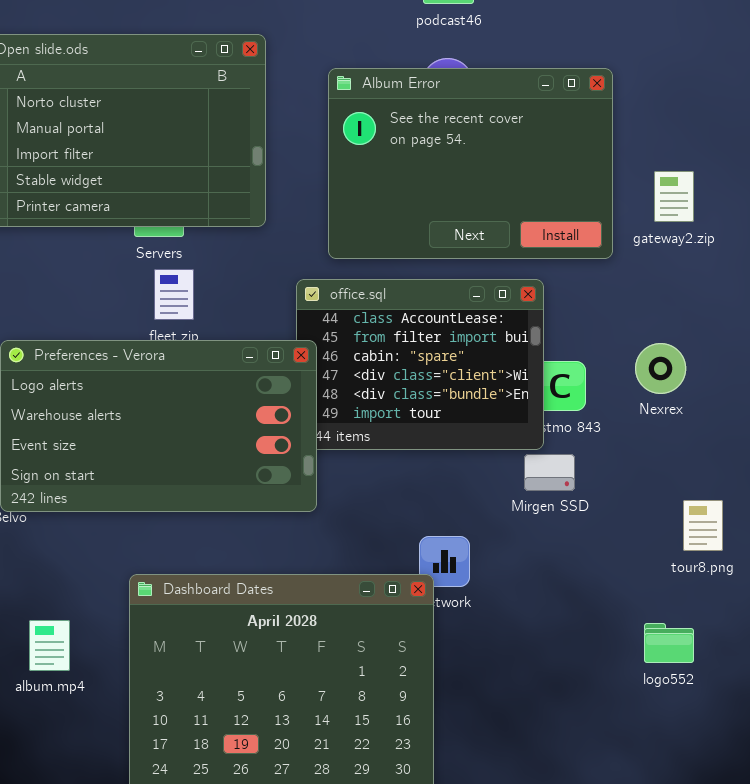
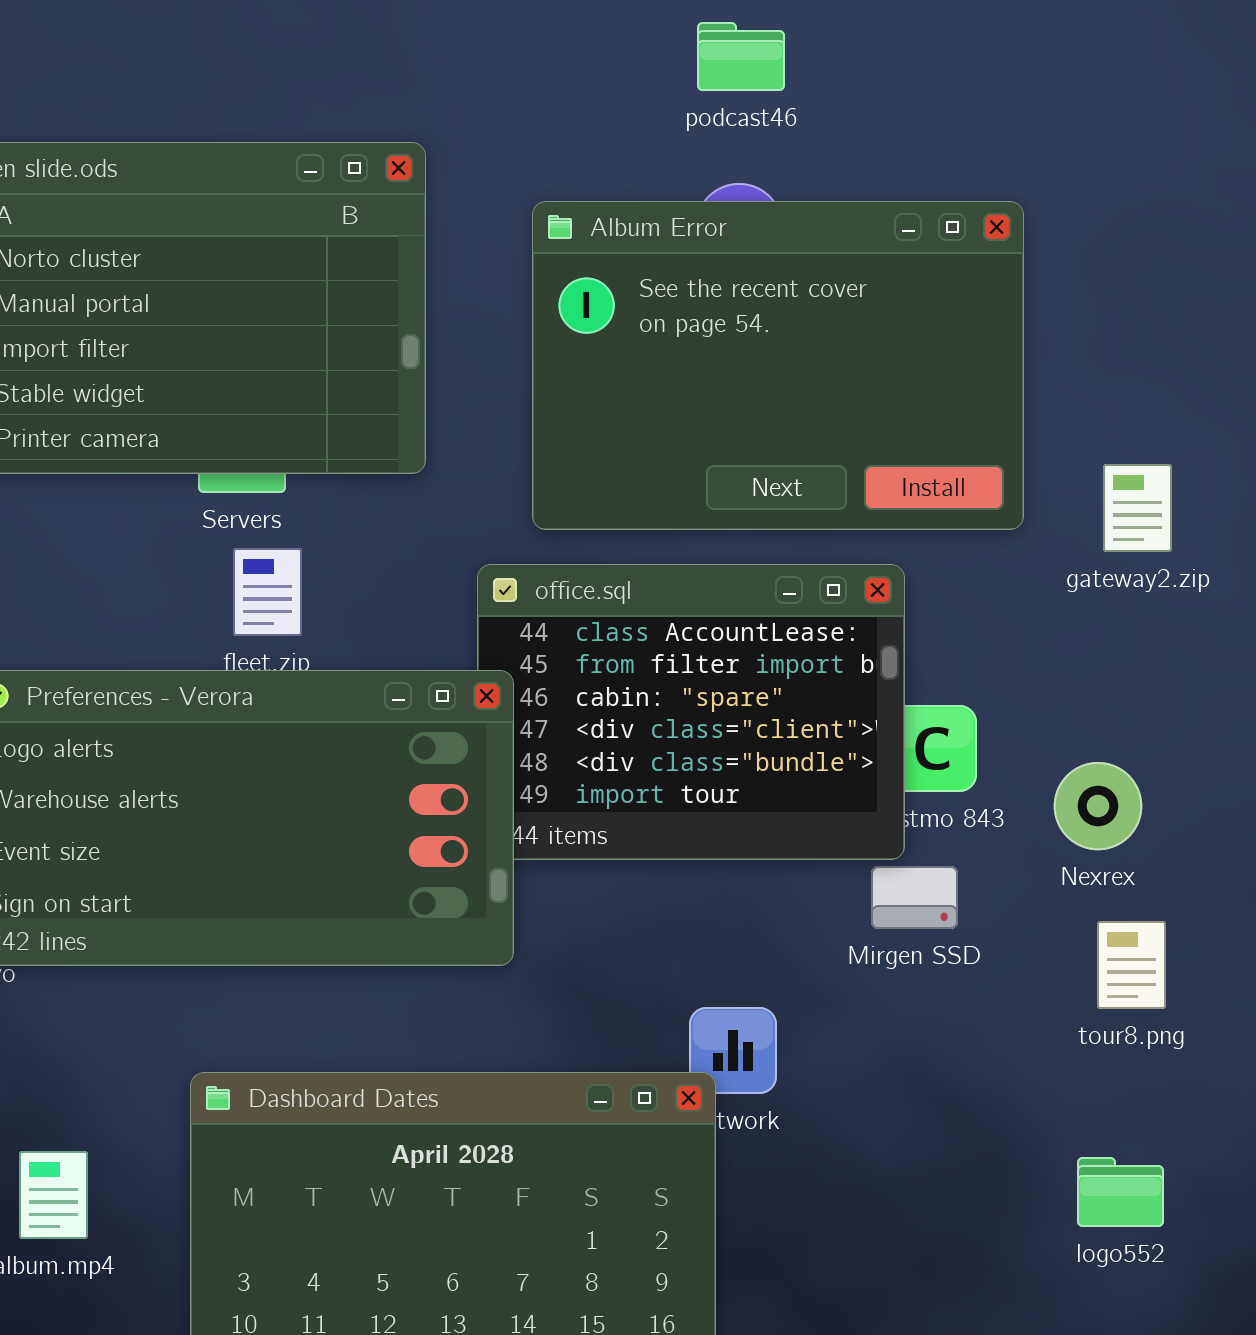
gateway2.zip: [654,171,694,222] -> [1103,464,1172,552], moved
Nexrex: [635,343,686,394] -> [1054,762,1142,850], moved
tour8.png: [683,500,723,551] -> [1097,921,1166,1009], moved

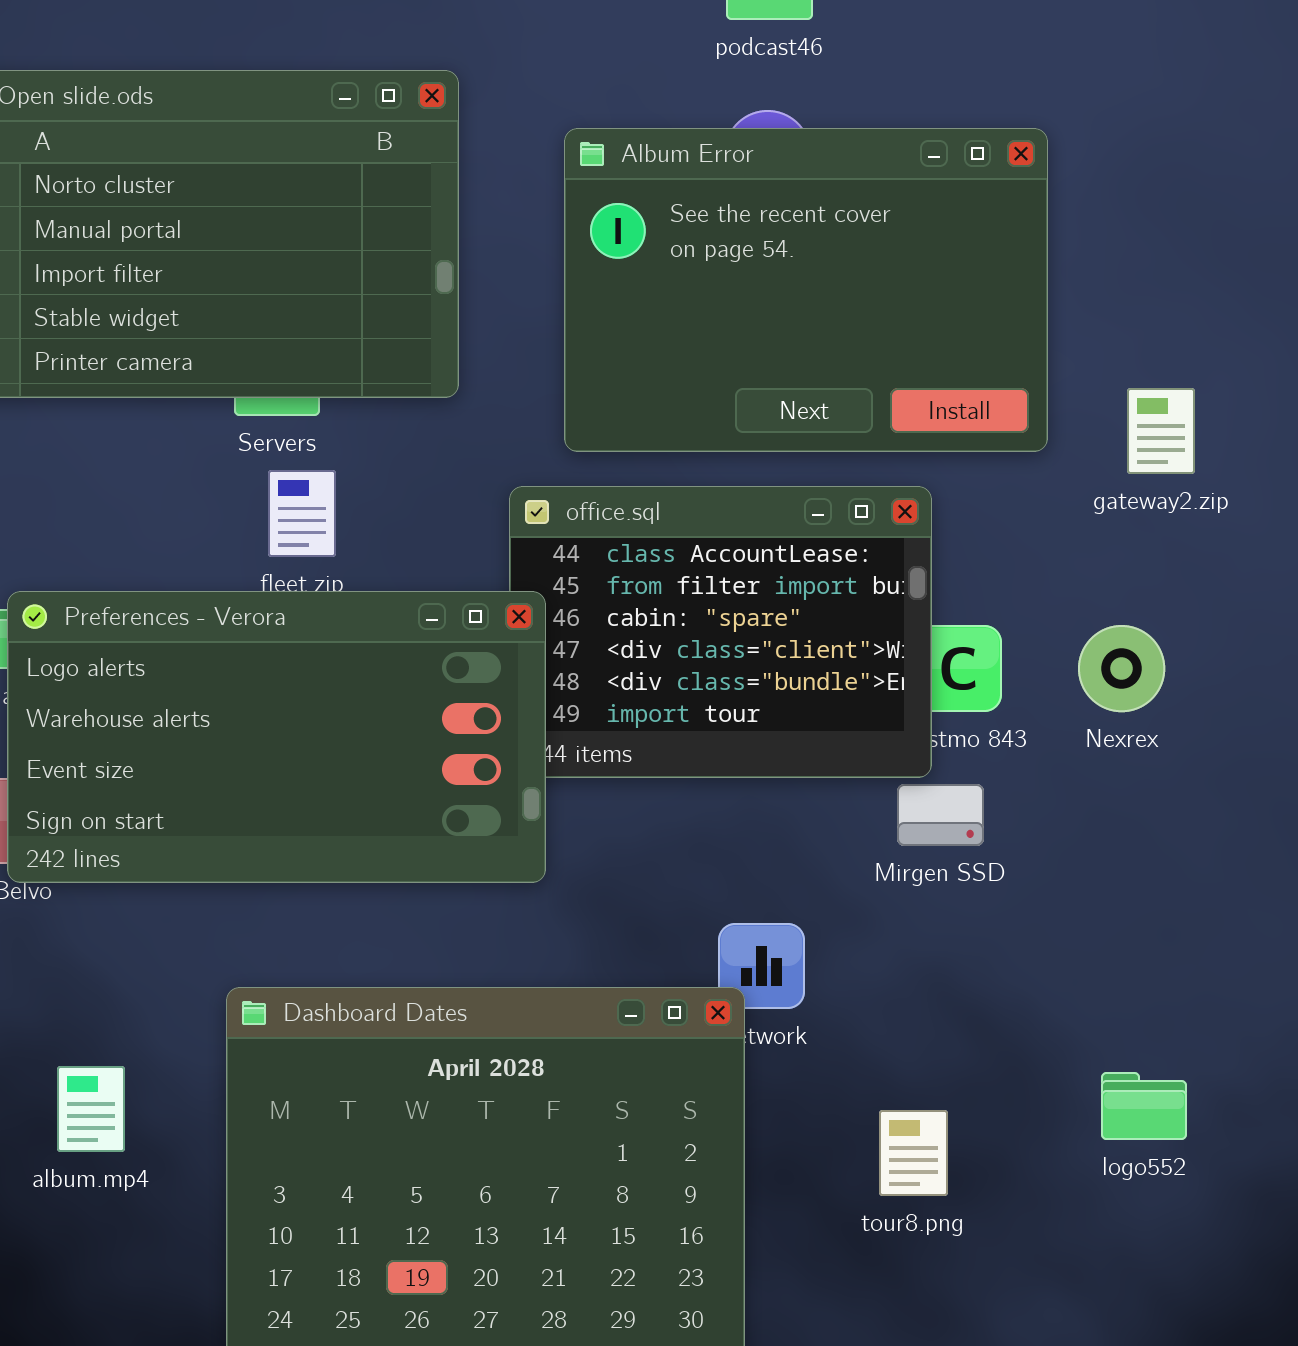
Nexrex: [1054,762,1142,850] -> [1078,625,1165,712], moved
tour8.png: [1097,921,1166,1009] -> [879,1110,948,1196], moved

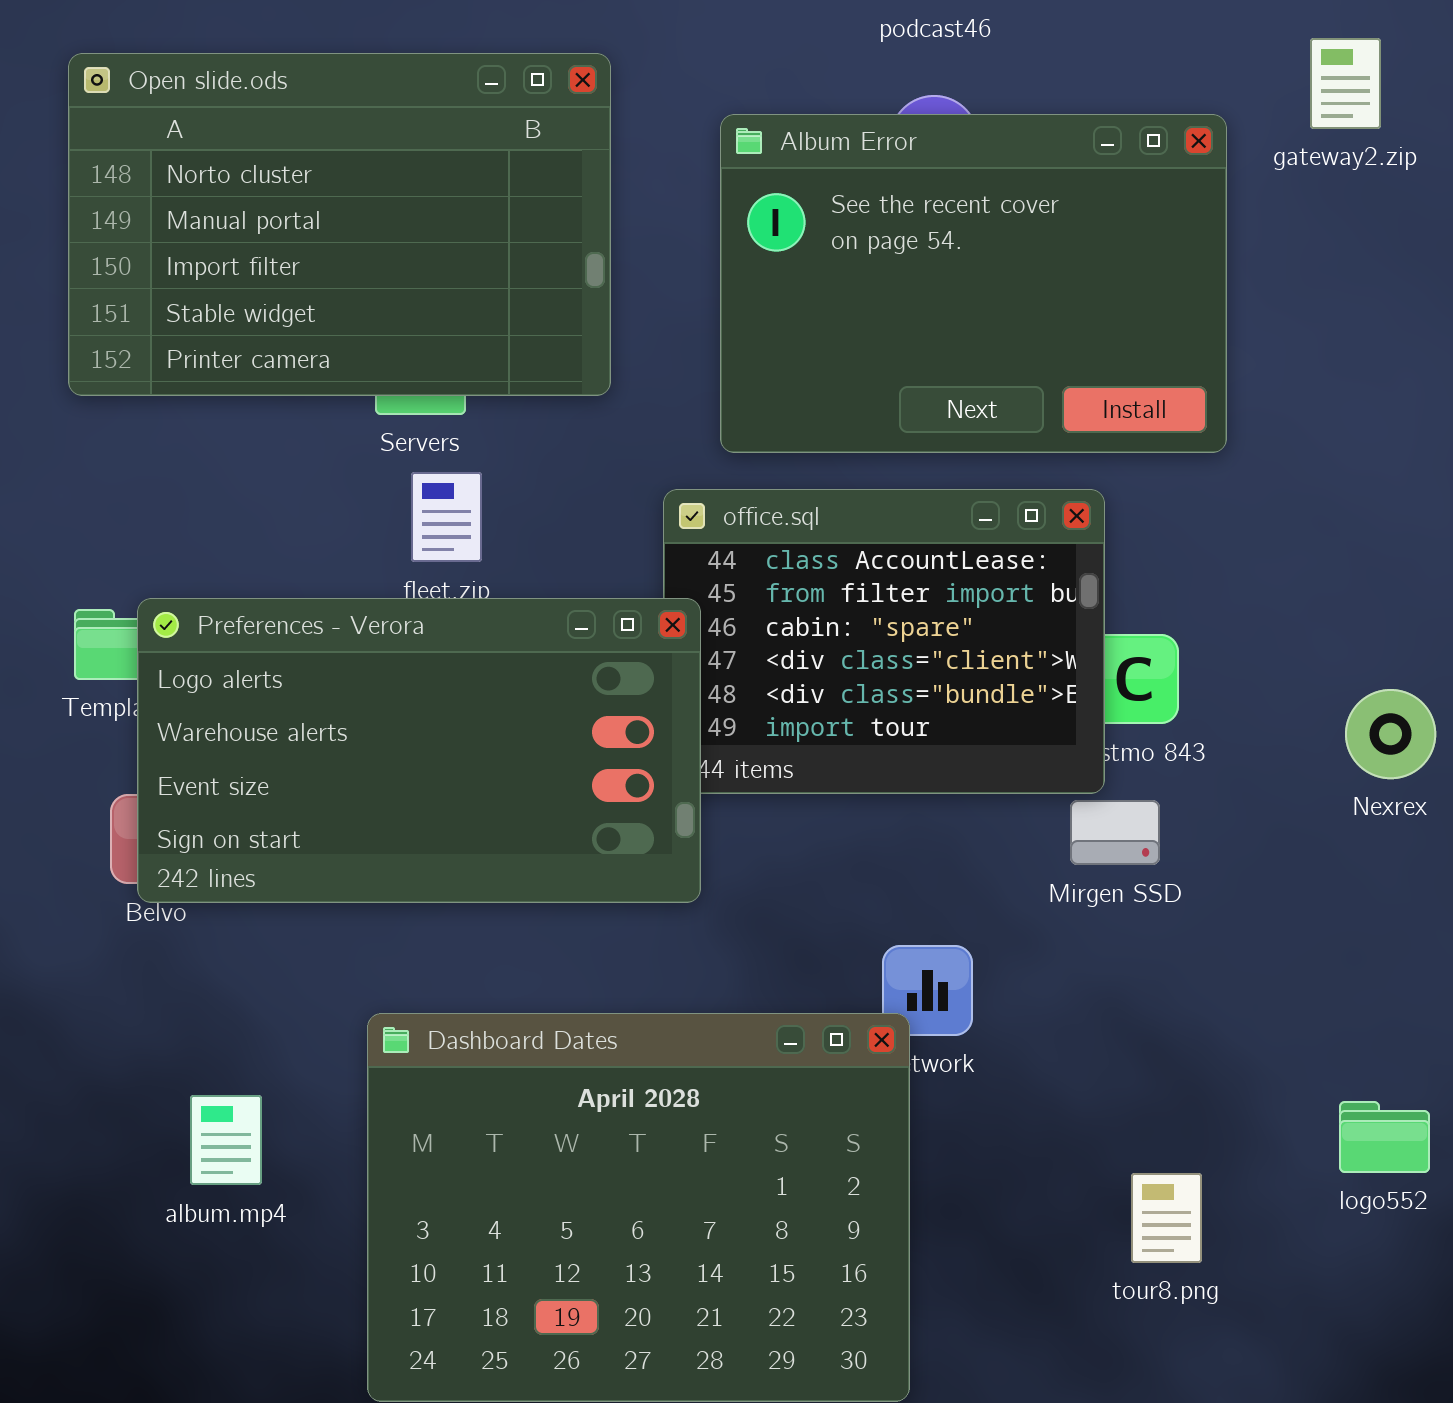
gateway2.zip: [1127,388,1195,474] -> [1310,38,1381,129], moved
Nexrex: [1078,625,1165,712] -> [1345,689,1436,779], moved
logo552: [1101,1072,1187,1140] -> [1339,1101,1430,1173], moved
tour8.png: [879,1110,948,1196] -> [1131,1173,1202,1263], moved

